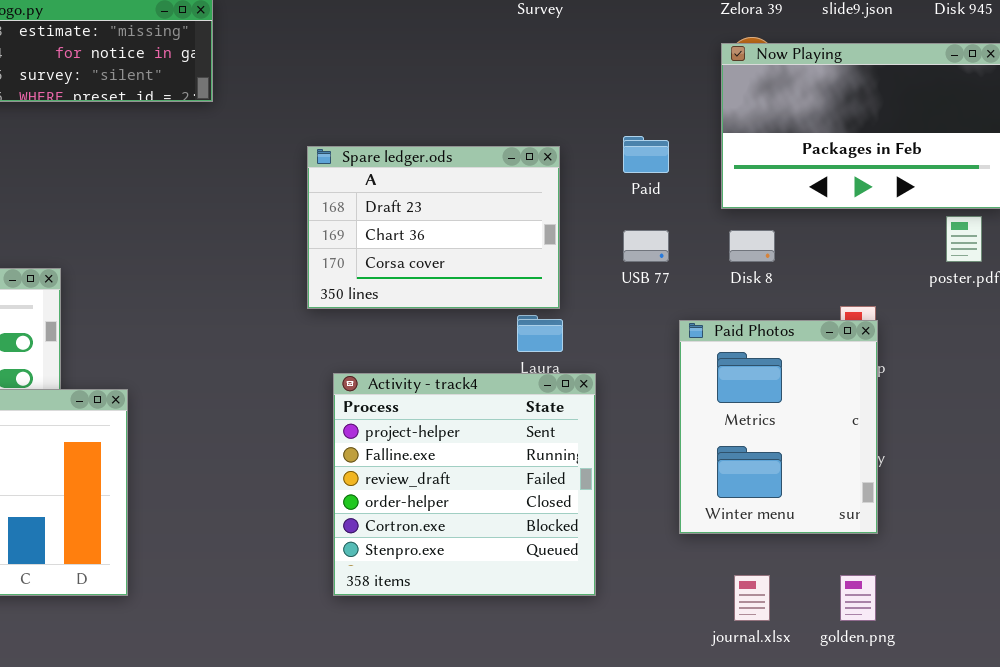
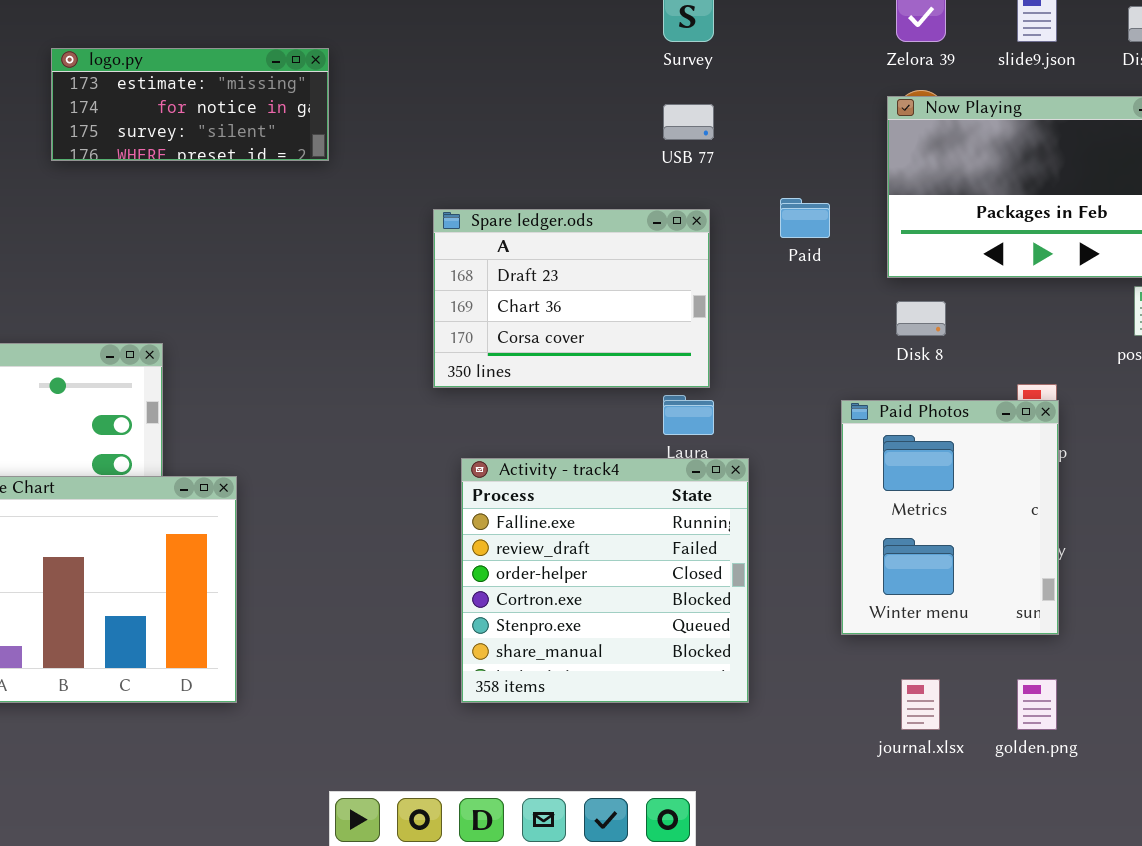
USB 77: [623,230,669,262] -> [663,104,714,140], moved
Activity - track4: [333,373,596,596] -> [461,458,749,703], scrolled down 1 row

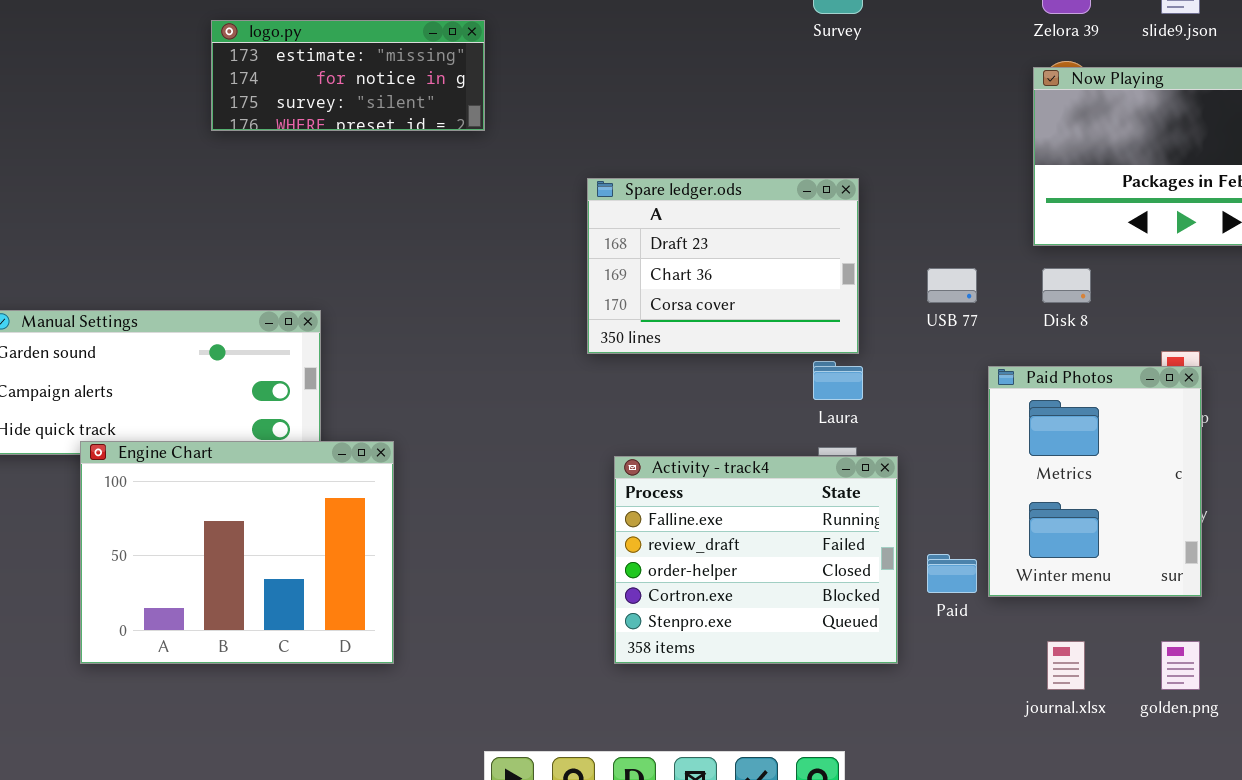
USB 77: [663,104,714,140] -> [927,268,977,303], moved
Paid: [780,198,830,238] -> [927,554,977,593], moved
Activity - track4: [461,458,749,703] -> [614,456,898,664], resized

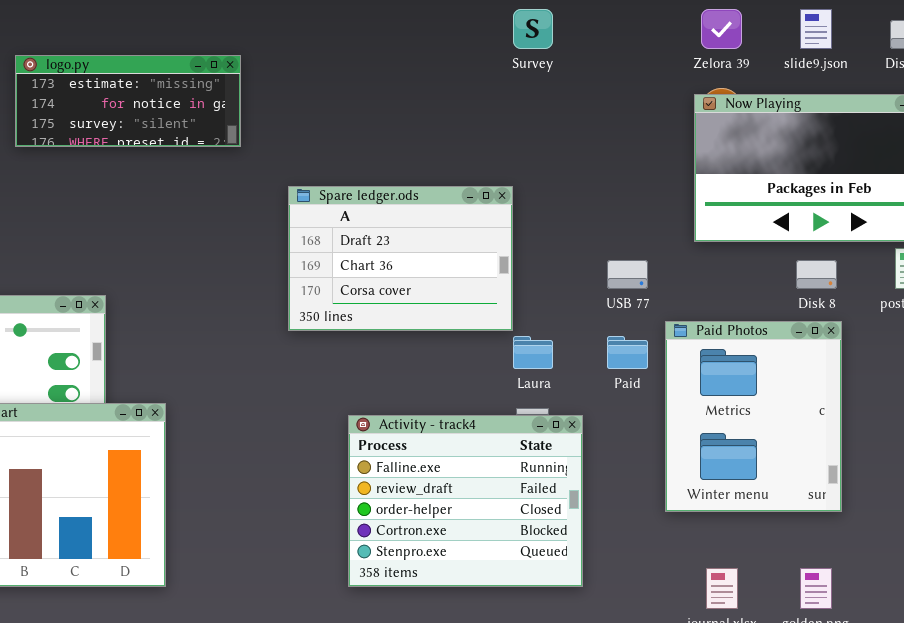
Spare ledger.ods: [587,178,859,354] -> [288,186,513,331], moved
Disk 8: [1042,268,1091,303] -> [796,260,837,289], moved
Paid Photos: [988,366,1202,597] -> [665,321,842,512], moved
Paid: [927,554,977,593] -> [607,336,648,369], moved

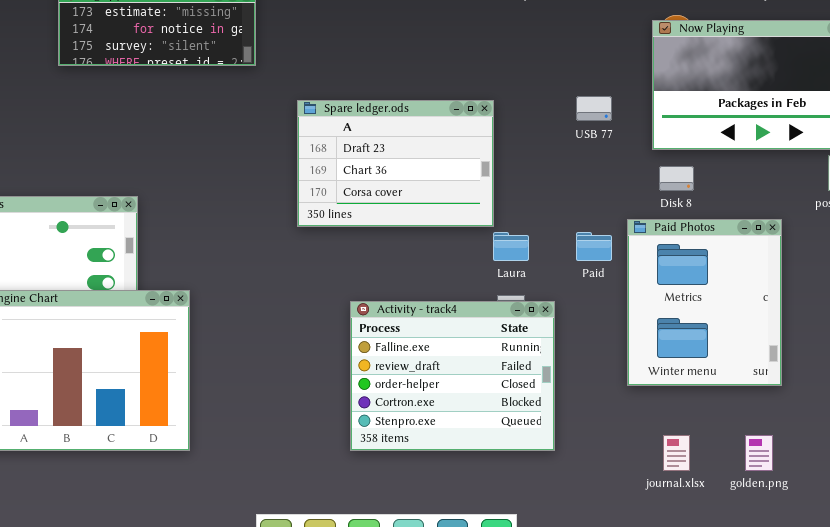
USB 77: [607,260,648,289] -> [576,96,612,121], moved
Disk 8: [796,260,837,289] -> [659,166,694,191], moved

